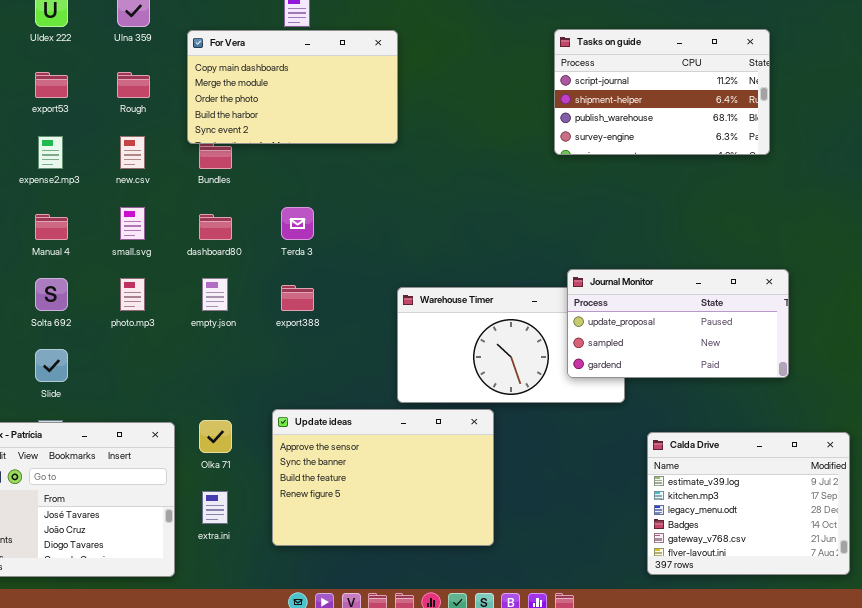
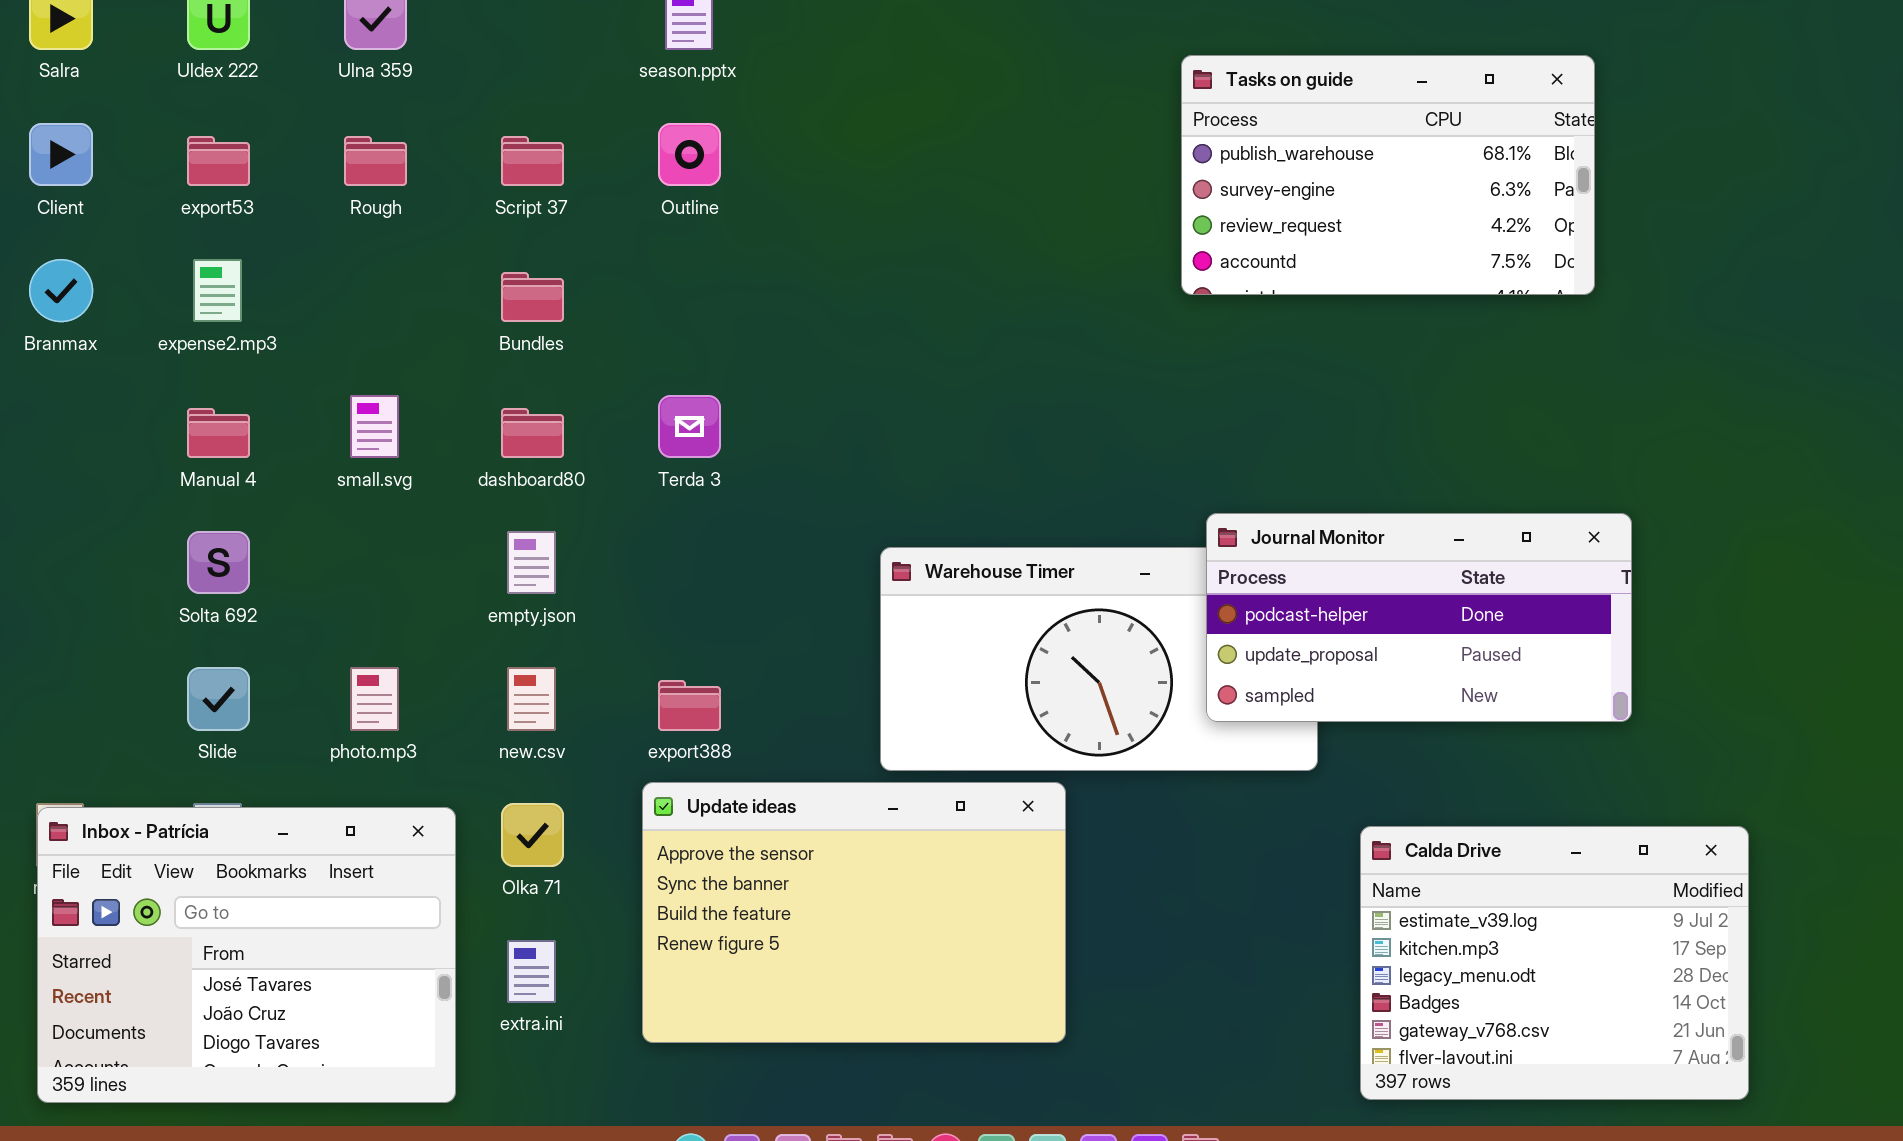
Tasks on guide: [554,29,770,155] -> [1181,55,1595,295], scrolled down 2 rows
For Vera: [187,30,398,144] -> none, closed
new.csv: [120,136,145,169] -> [507,667,556,731], moved
Journal Monitor: [567,269,789,378] -> [1206,513,1632,722], scrolled up 1 row
photo.mp3: [120,278,145,311] -> [350,667,399,731], moved
export388: [281,285,314,311] -> [658,680,721,731], moved

